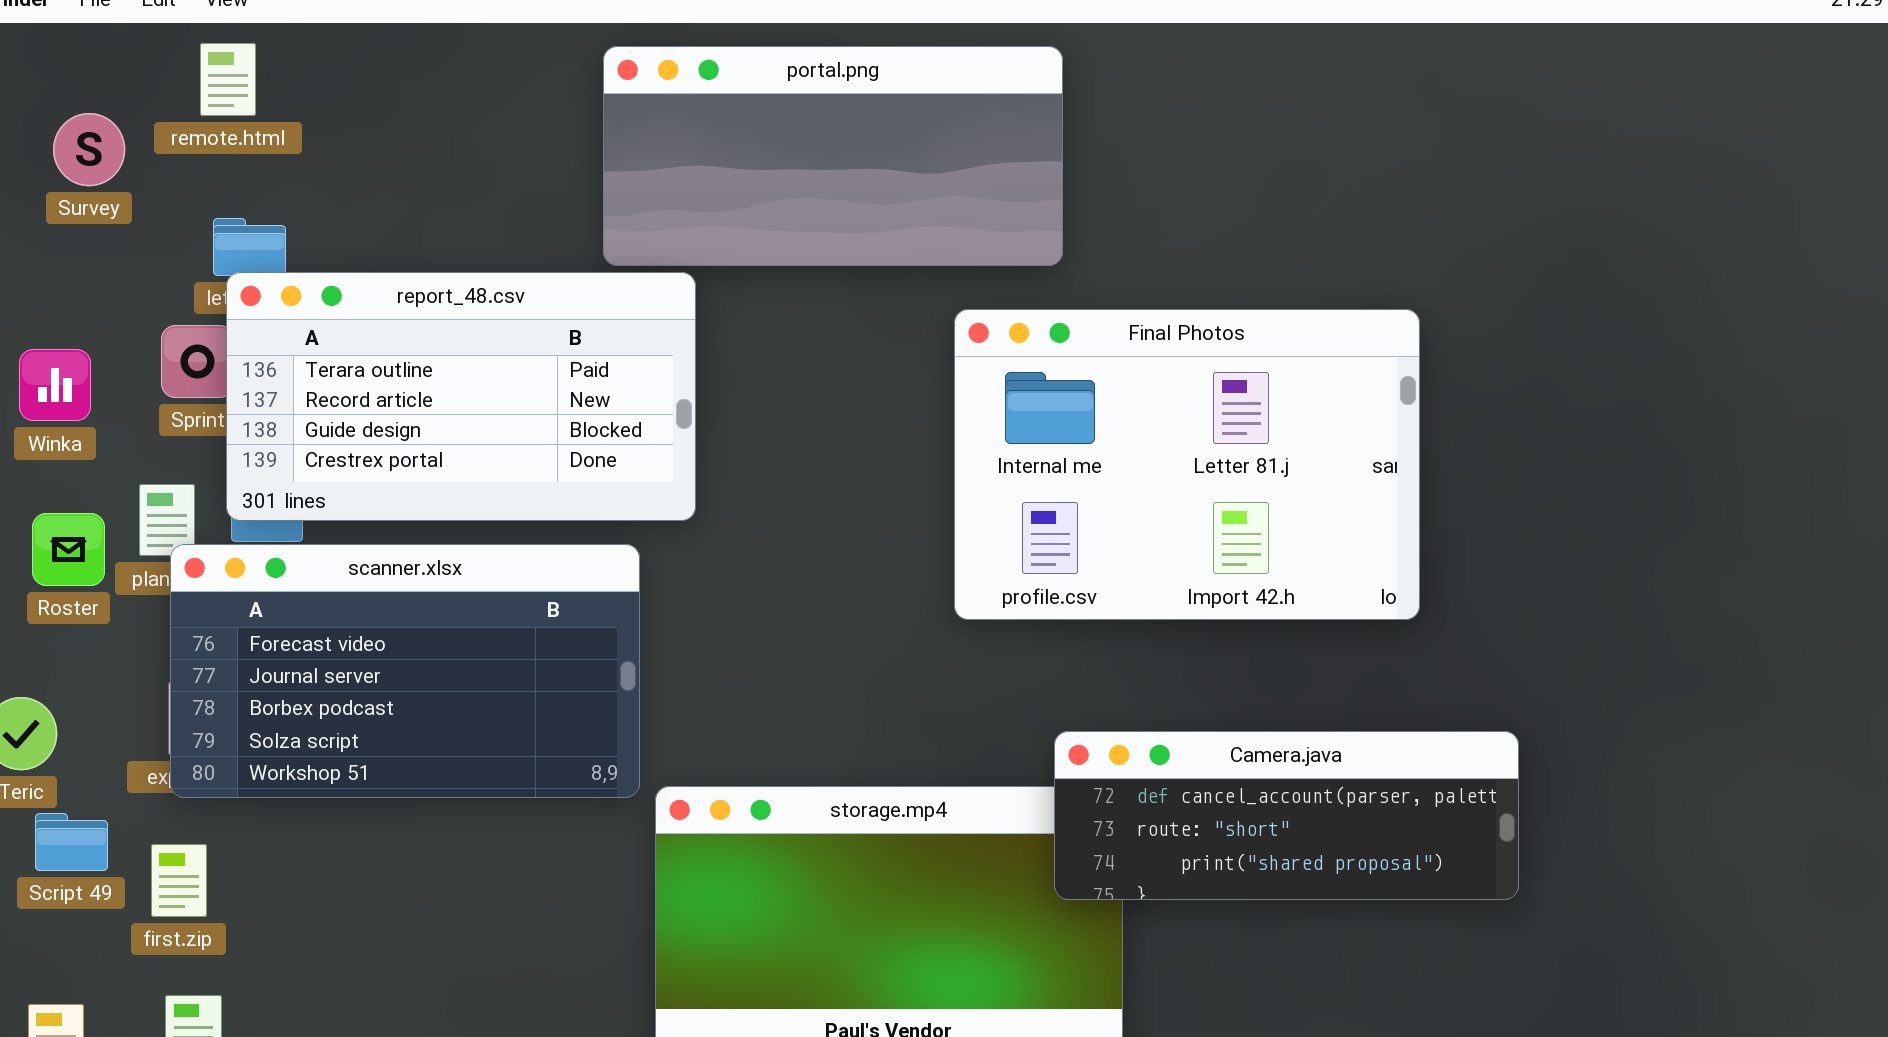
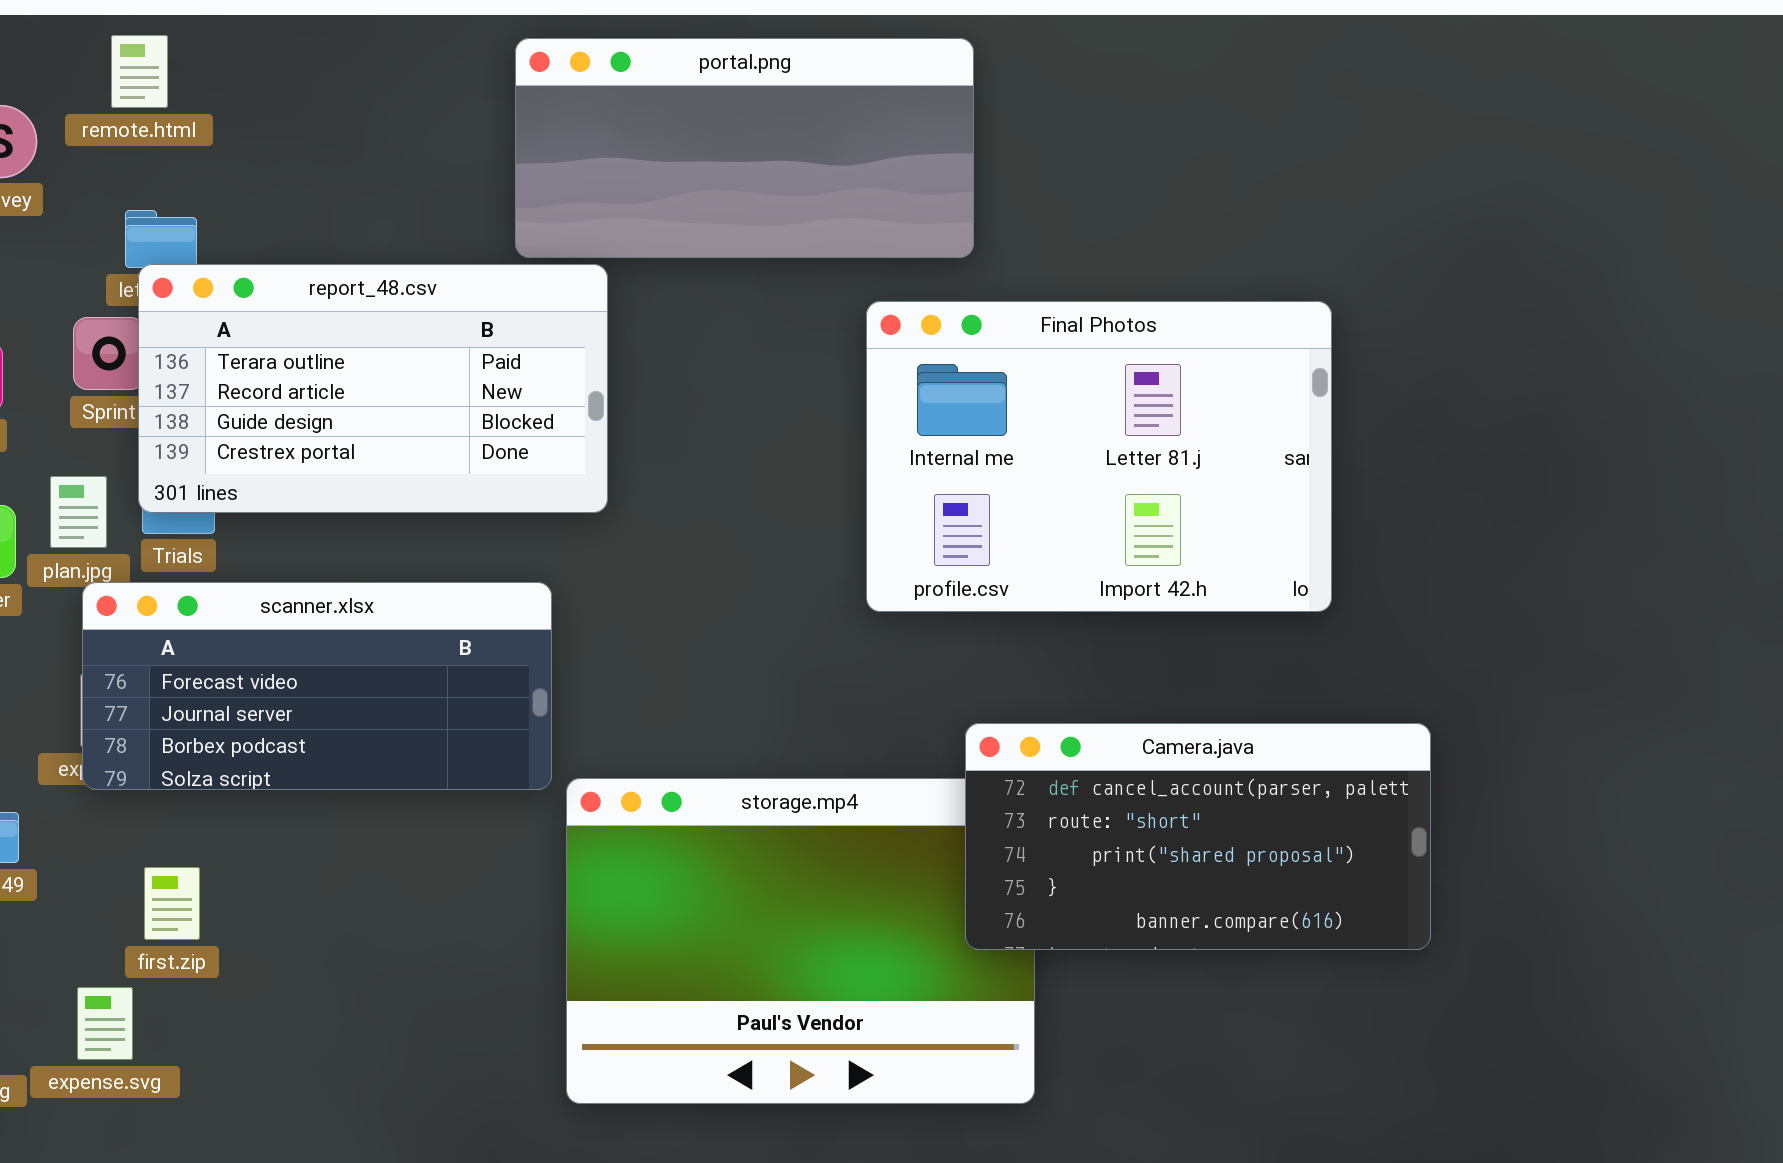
scanner.xlsx: [170,544,640,798] -> [82,582,552,790], resized
Camera.java: [1054,731,1519,900] -> [965,723,1431,950], resized
first.zip: [151,844,207,917] -> [144,867,200,940], moved

